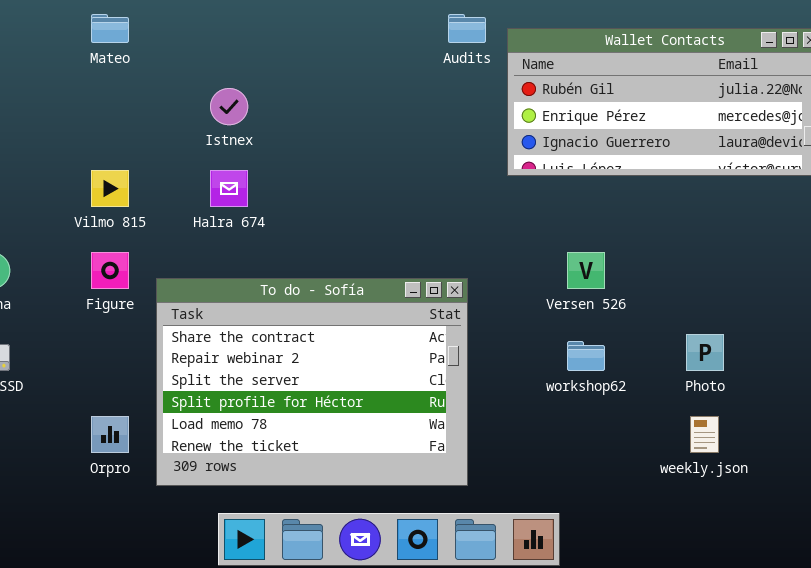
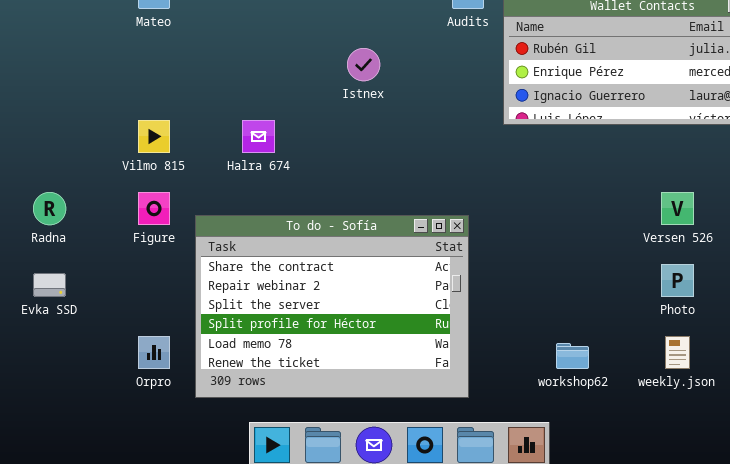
Istnex: [210,88,248,125] -> [347,48,380,81], moved
Versen 526: [567,252,605,289] -> [661,192,694,225], moved
workshop62: [567,341,605,371] -> [556,343,589,369], moved

